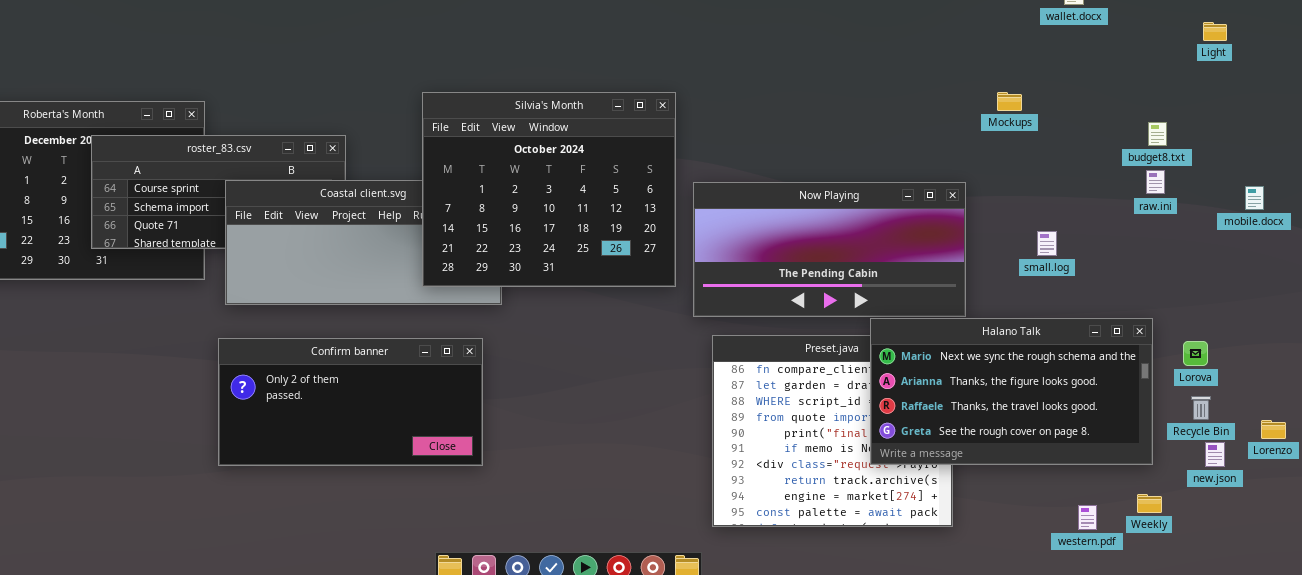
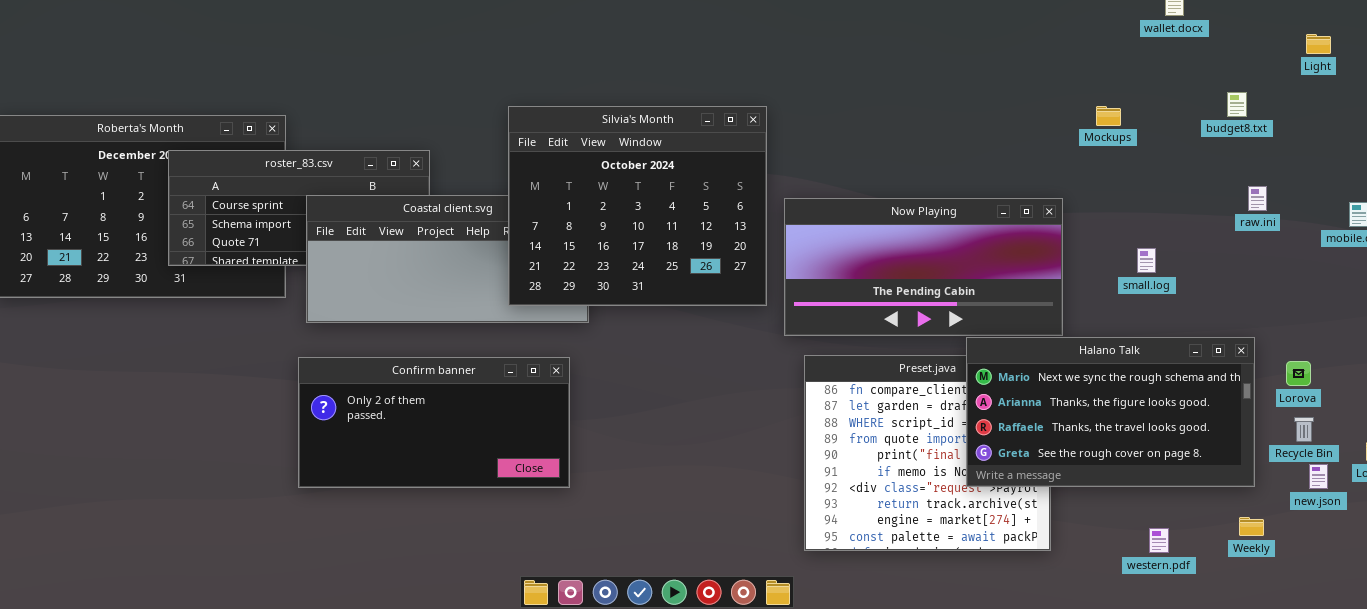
budget8.txt: [1148,122,1167,146] -> [1227,92,1247,117], moved
western.pdf: [1078,505,1097,530] -> [1149,528,1169,553], moved

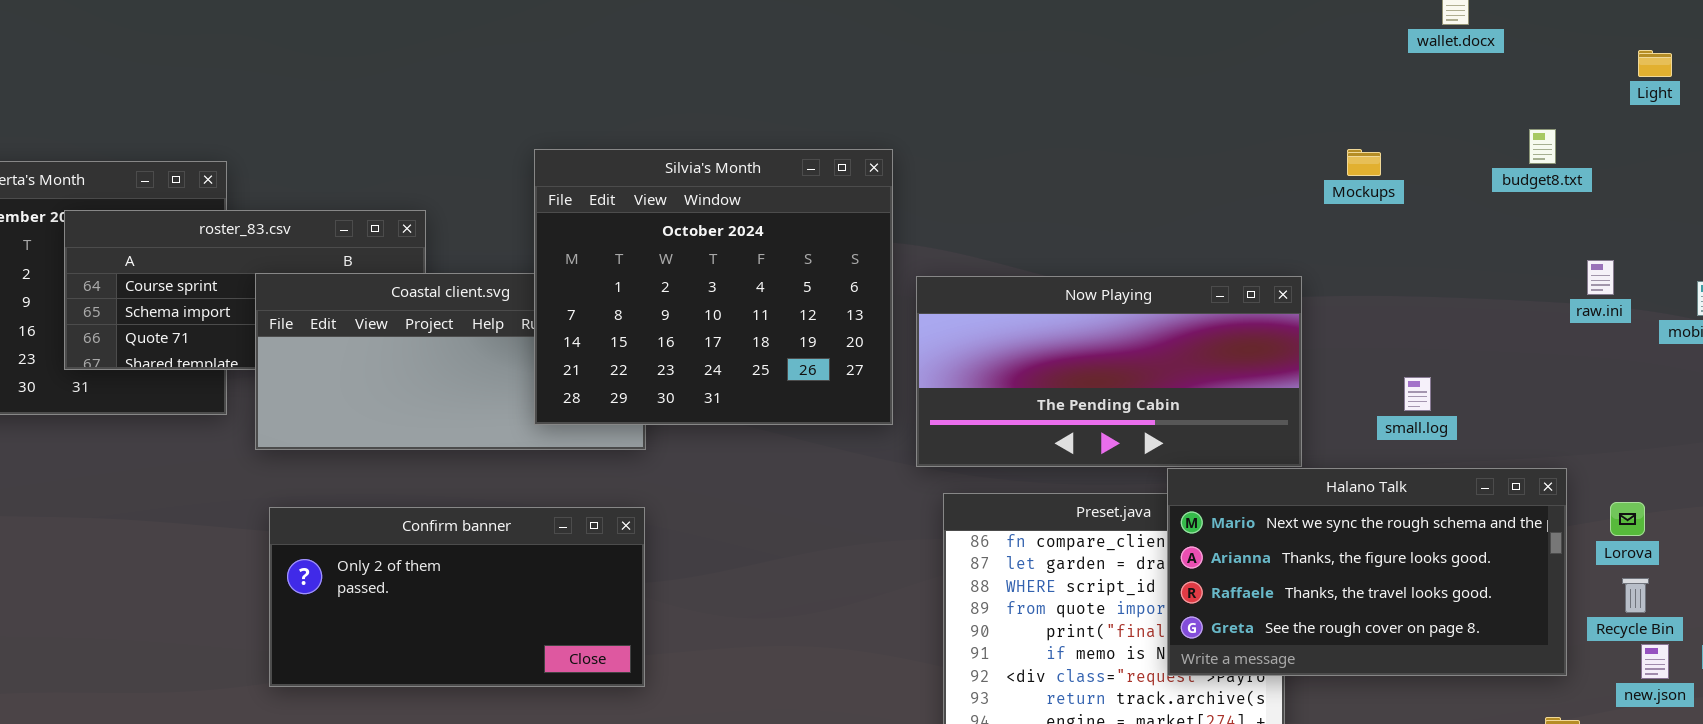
raw.ini: [1248,186,1267,211] -> [1587,260,1614,295], moved
small.log: [1137,248,1156,273] -> [1404,377,1431,411], moved
Confirm banner: [298,357,570,488] -> [269,507,645,687], moved

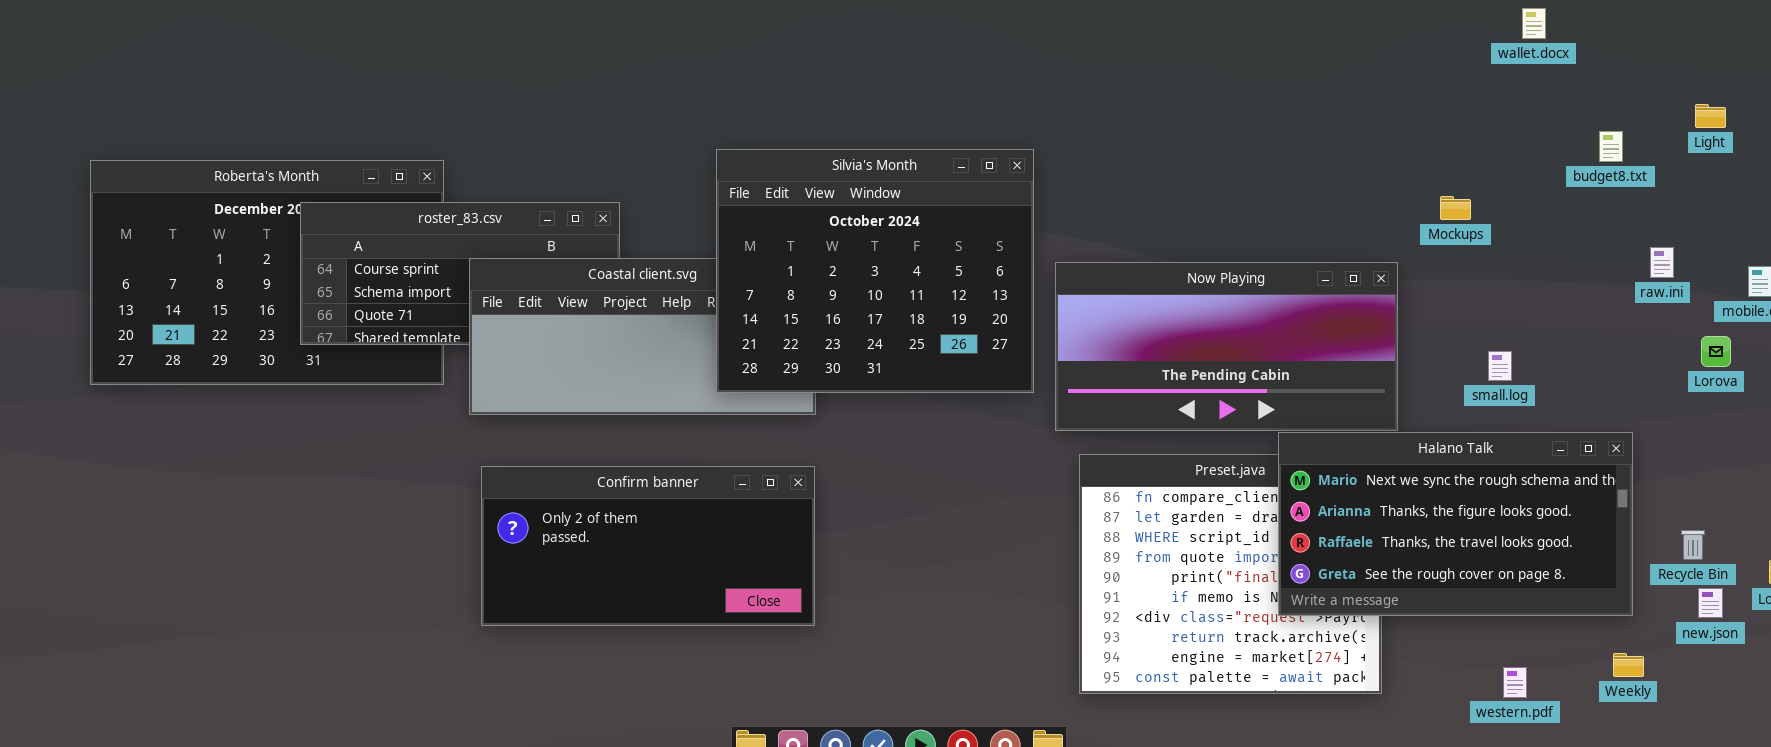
Light: [1638,50,1672,77] -> [1695,104,1726,128], moved
Mockups: [1347,149,1381,176] -> [1440,196,1471,220], moved
Lorova: [1610,502,1645,536] -> [1701,336,1731,367], moved

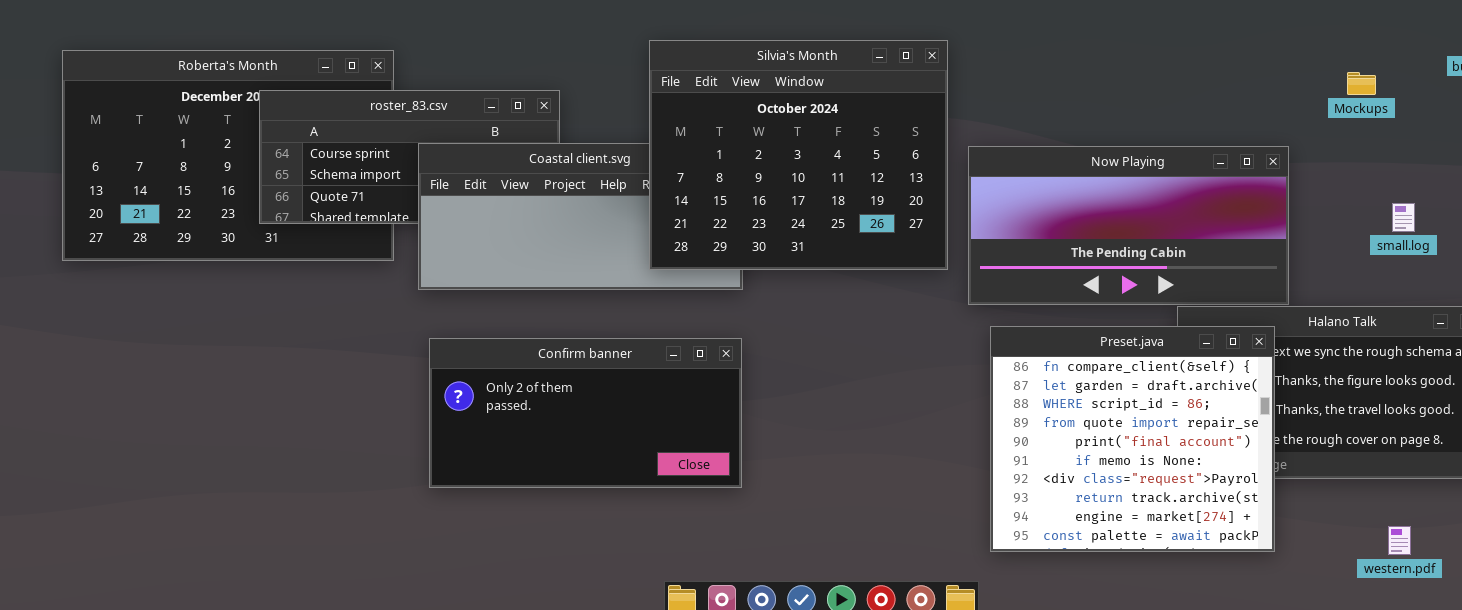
Mockups: [1440,196,1471,220] -> [1347,72,1376,95], moved
small.log: [1488,351,1512,381] -> [1392,203,1415,232], moved
Preset.java: [1079,454,1382,694] -> [990,326,1275,552], raised

